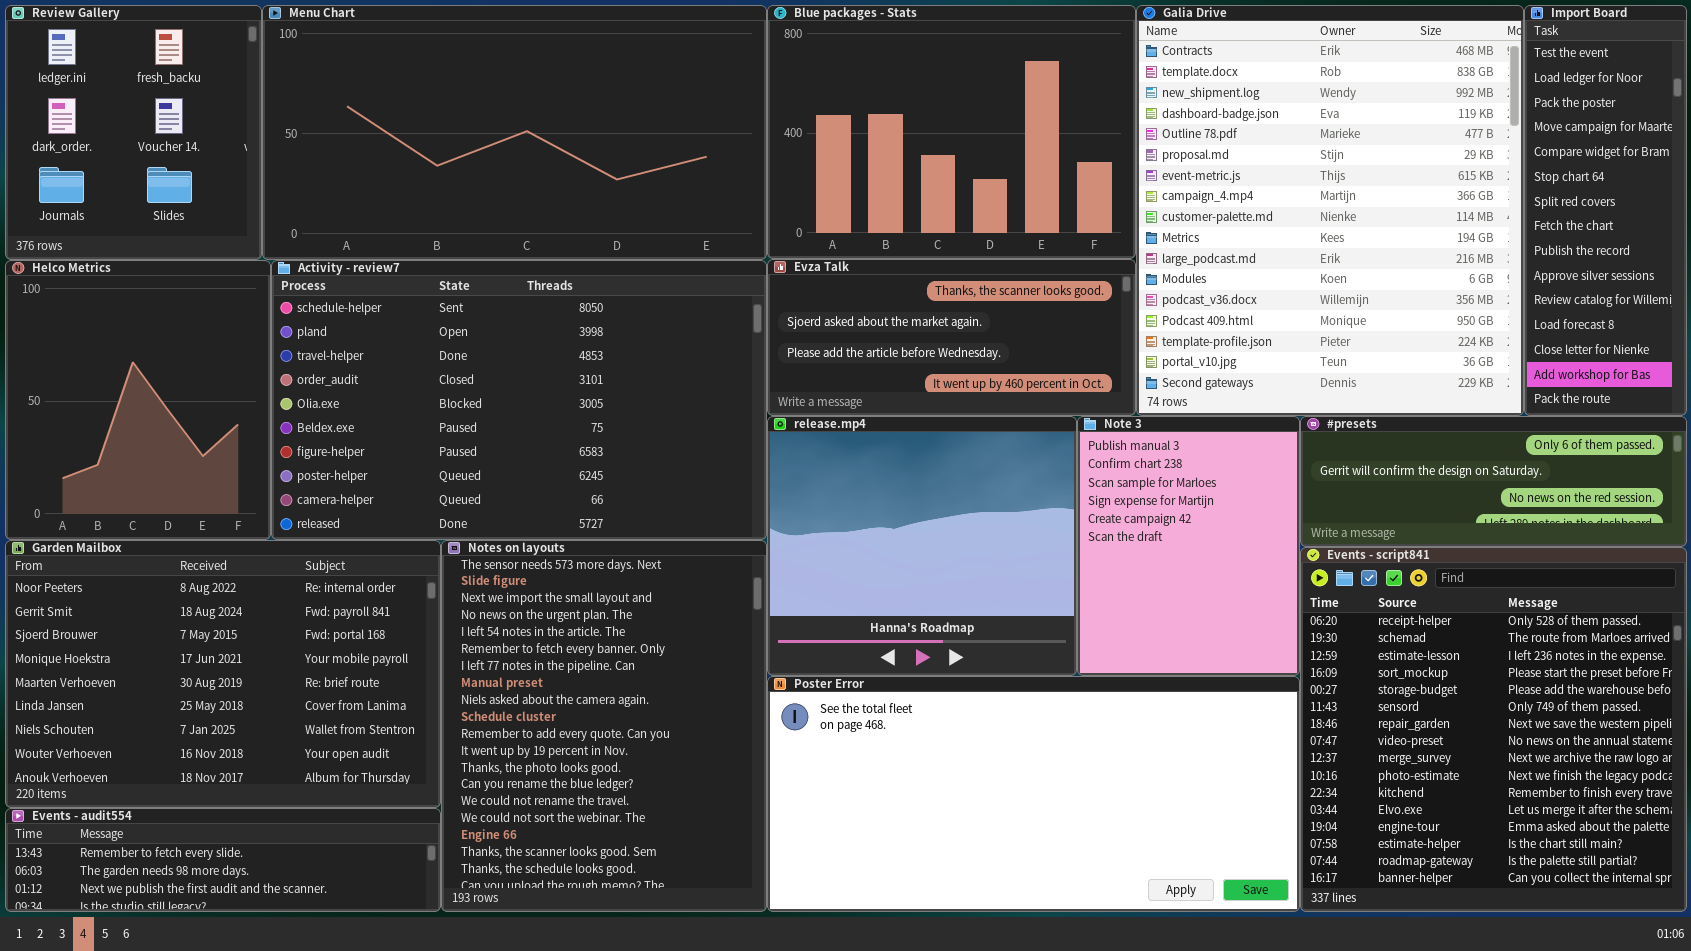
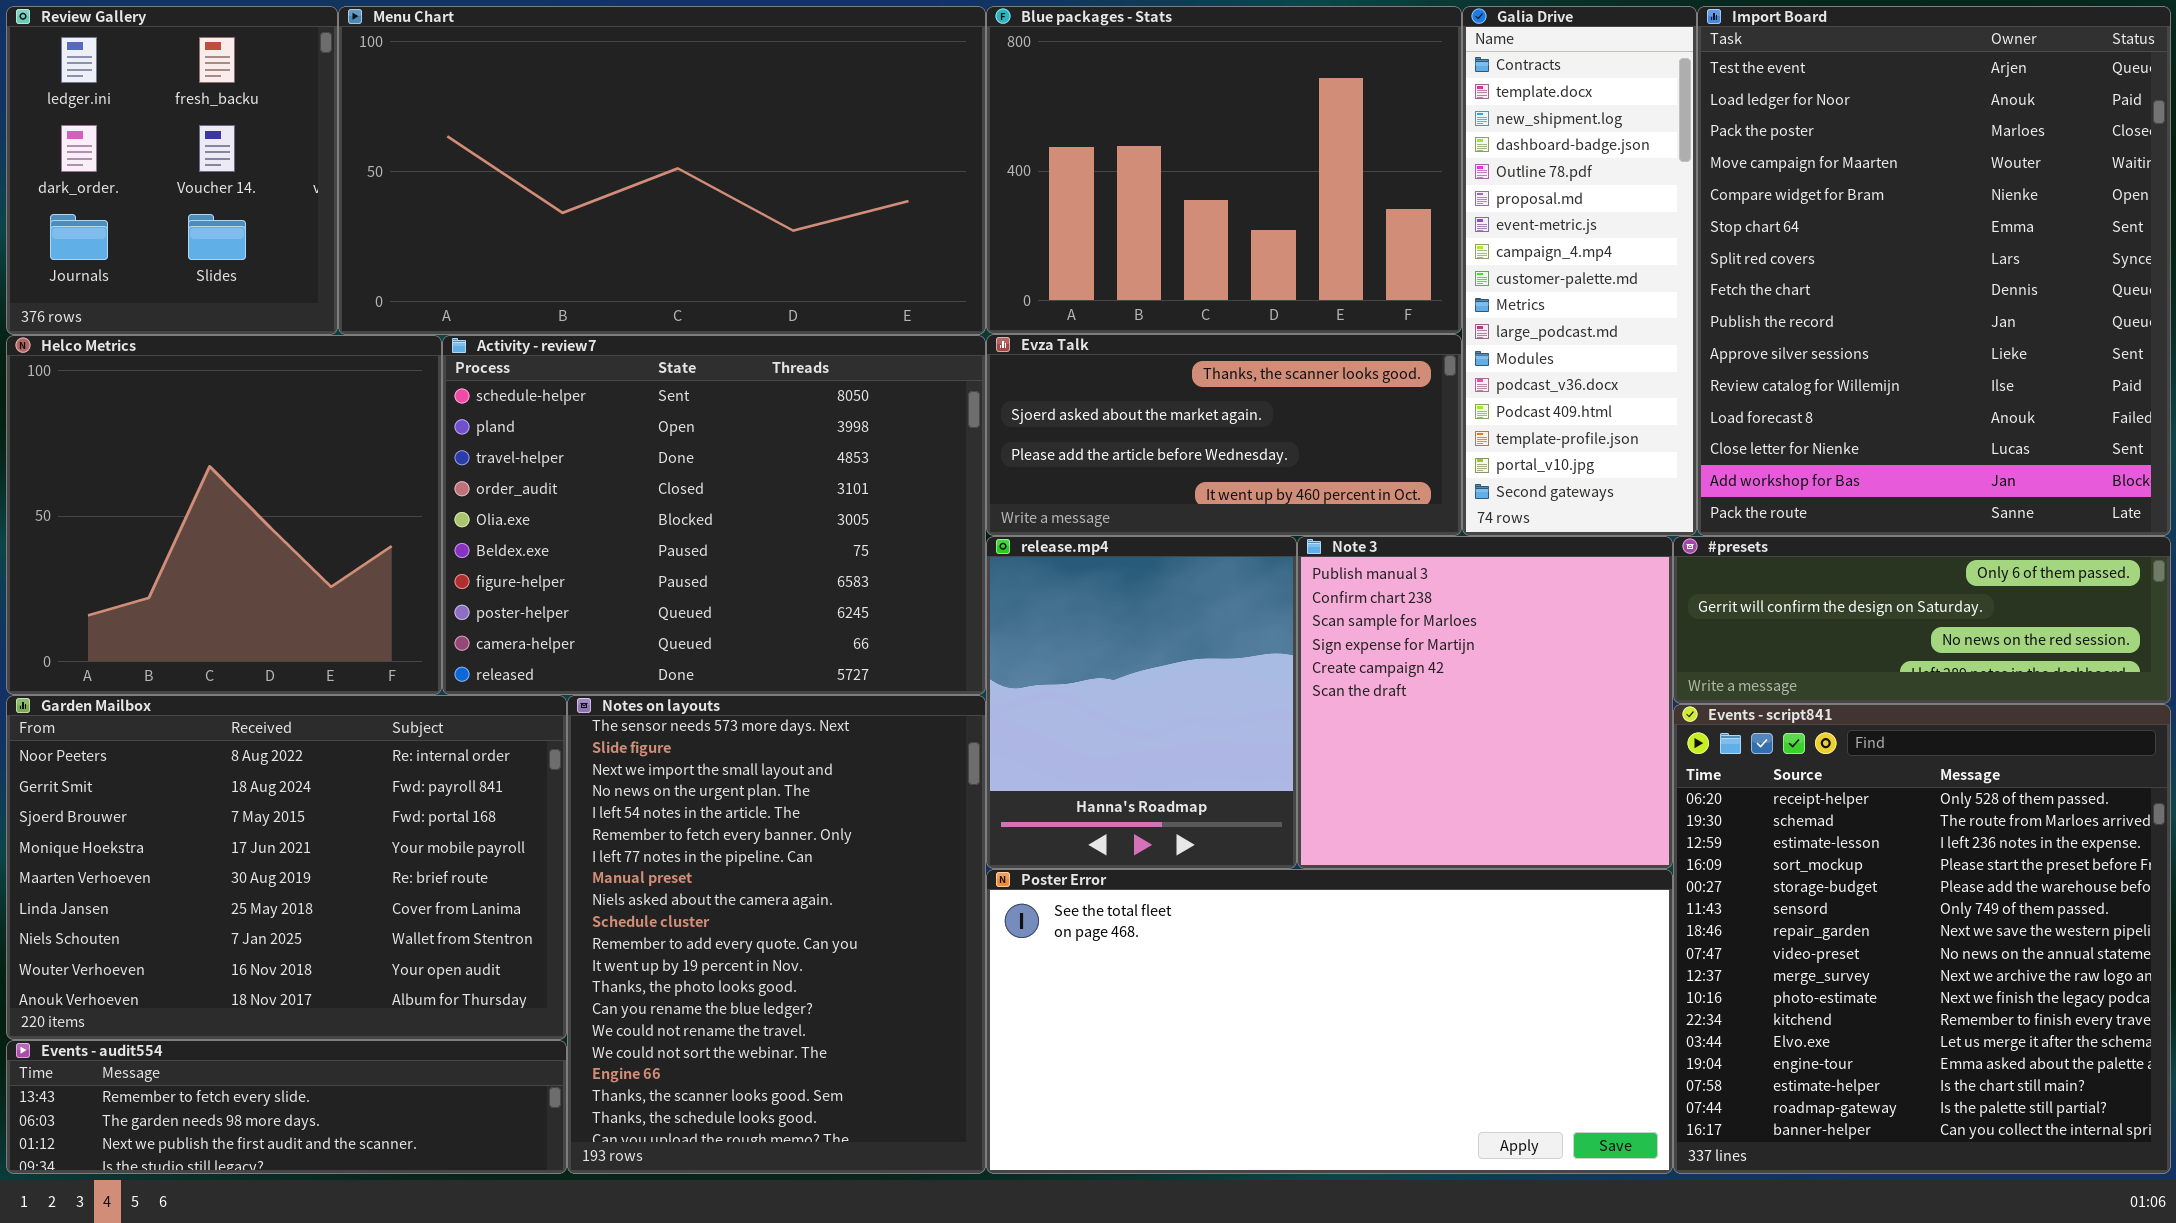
Galia Drive: [1136,5,1524,416] -> [1462,6,1697,536], resized
Import Board: [1524,5,1687,416] -> [1697,6,2171,536], resized
Helco Metrics: [5,260,271,540] -> [6,335,442,695], resized
Activity - review7: [271,260,767,540] -> [442,335,986,695], resized
release.mp4: [767,416,1077,676] -> [986,536,1297,869], resized
Note 3: [1077,416,1300,676] -> [1297,536,1673,869], resized

